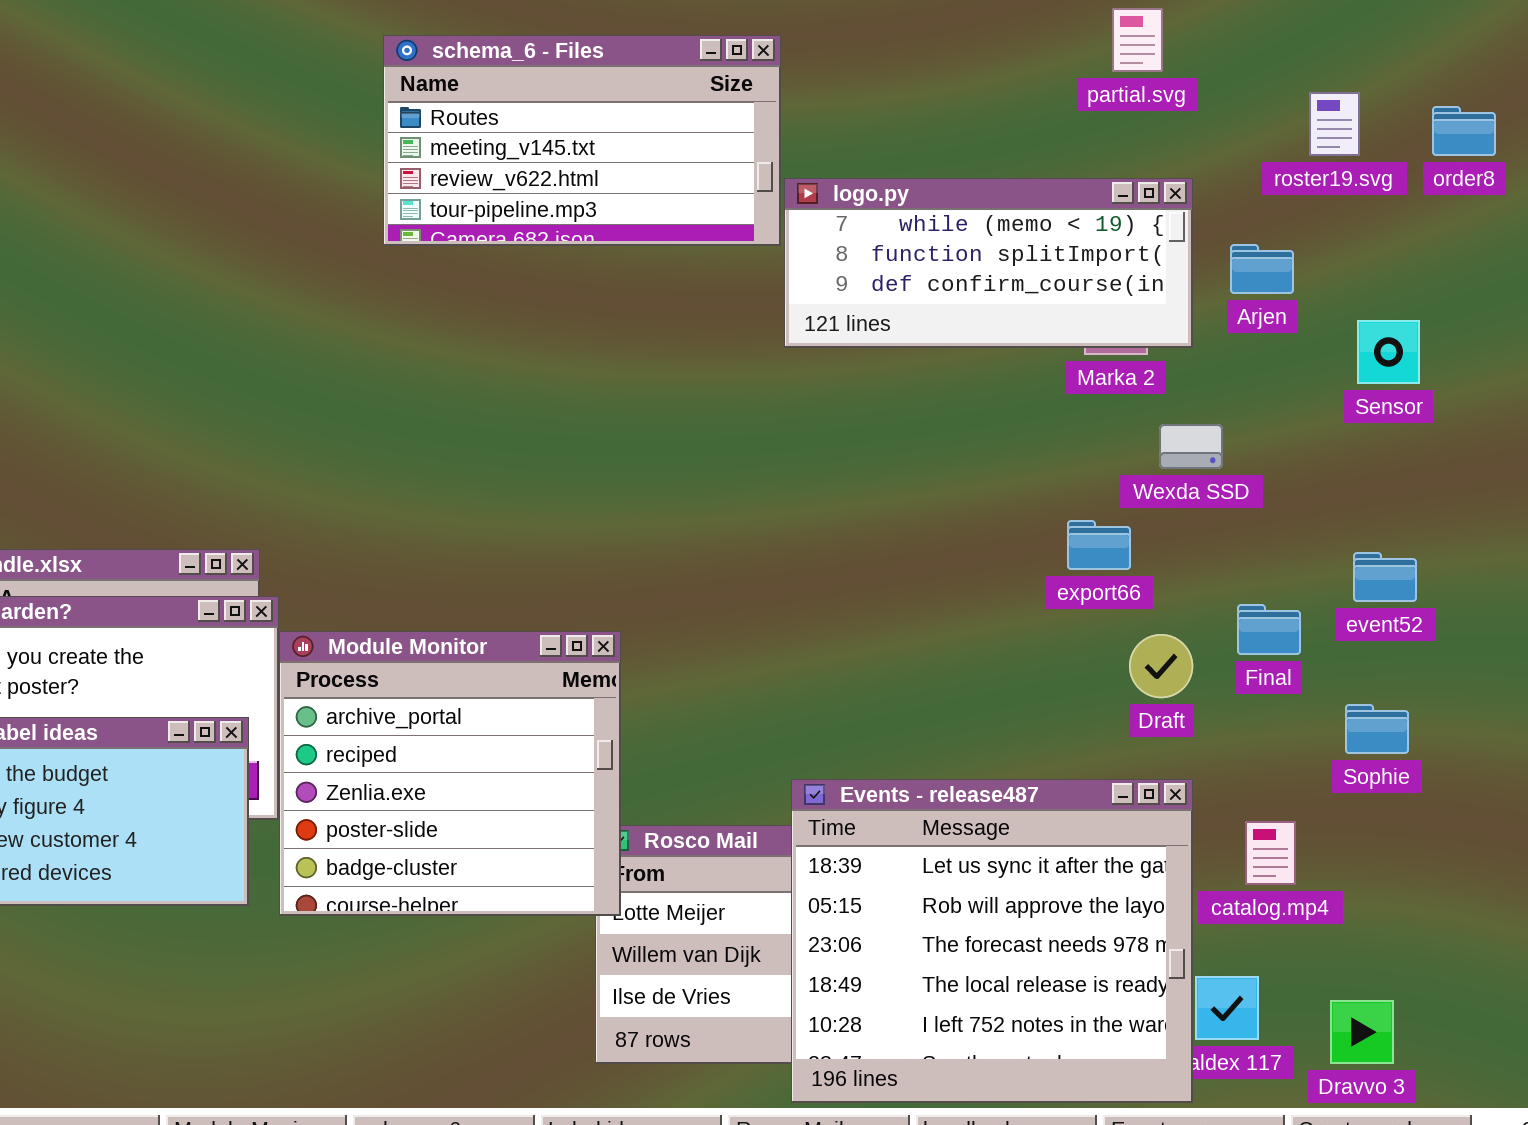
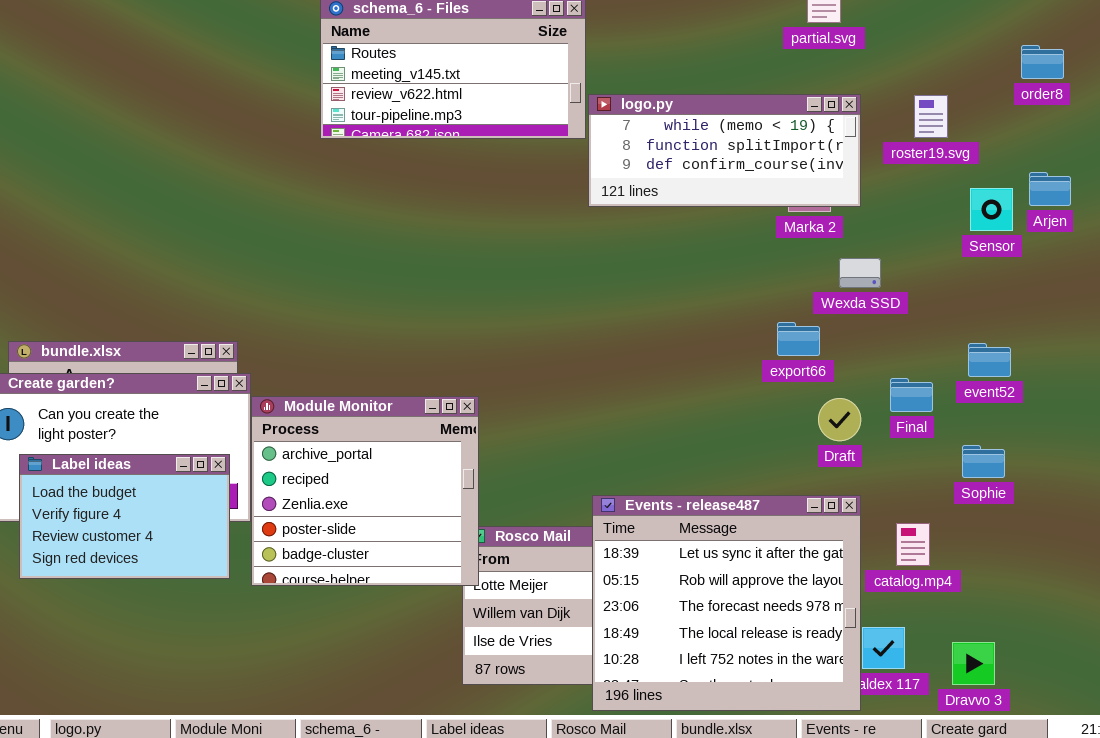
roster19.svg: [1309,92,1360,156] -> [914,95,948,138], moved
Arjen: [1230,244,1294,294] -> [1029,172,1071,206], moved

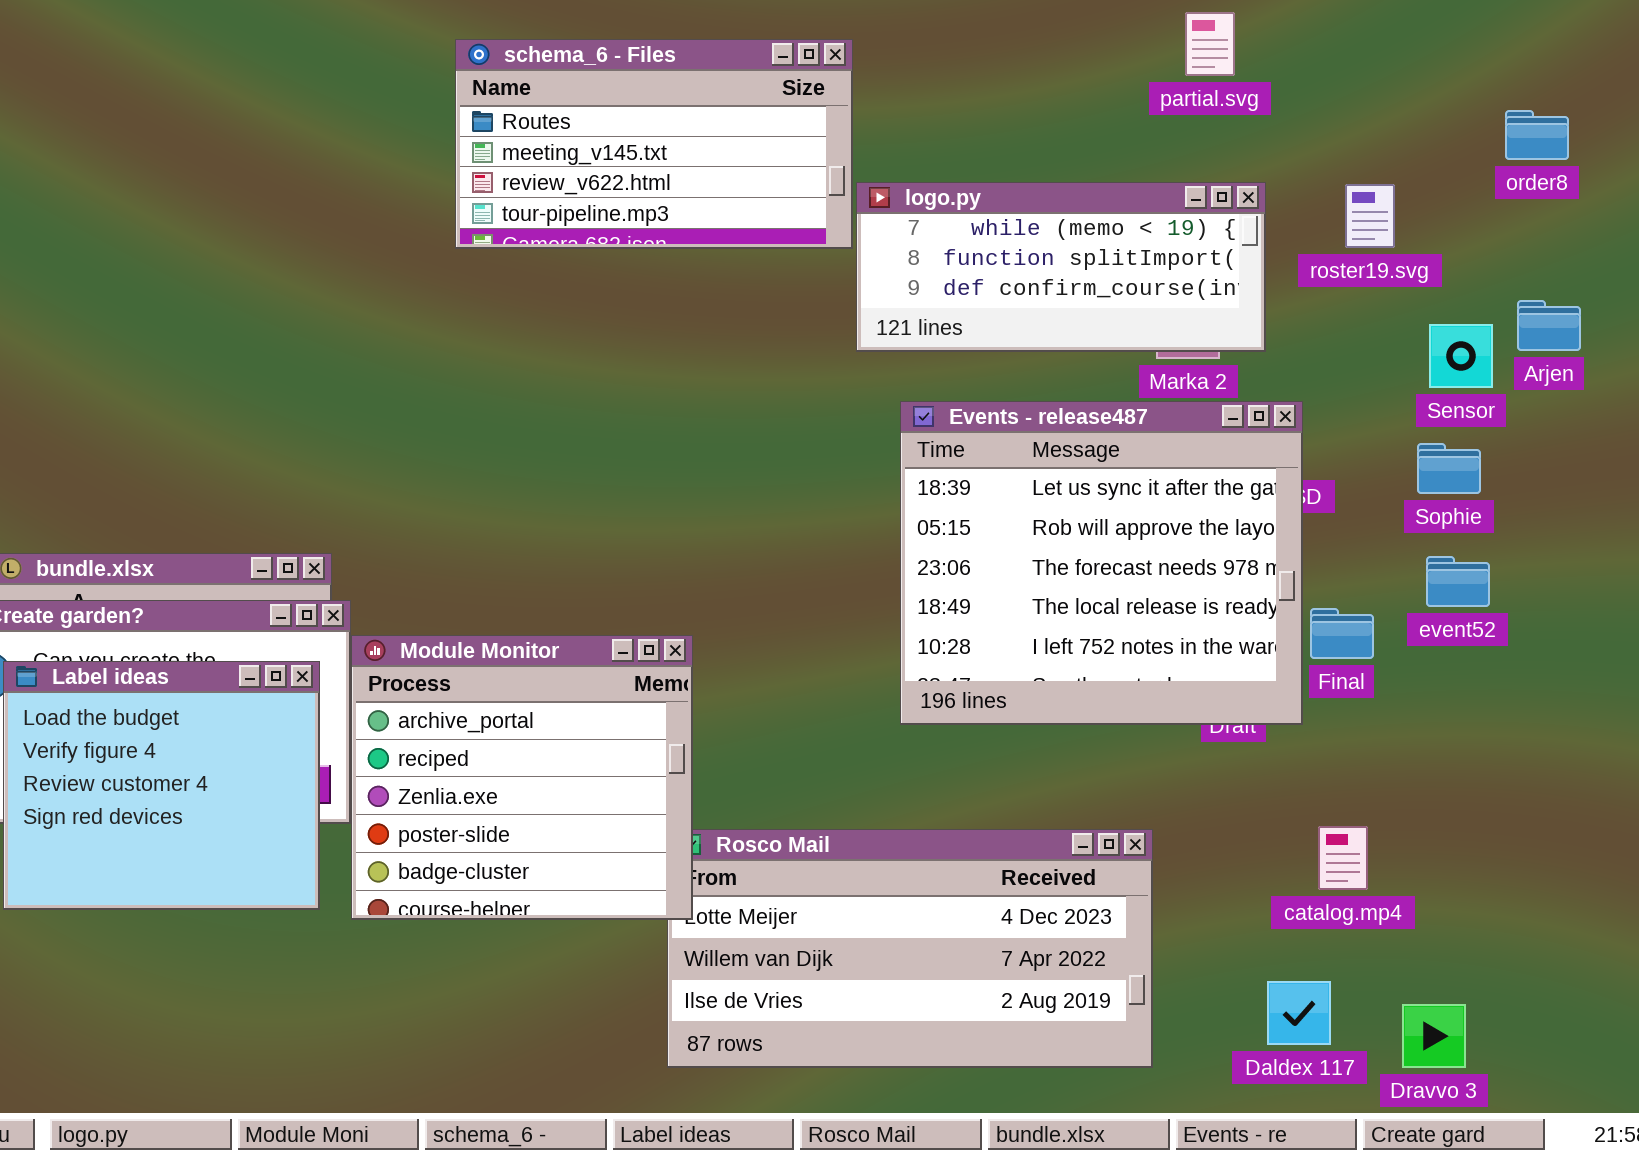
Sophie: [962,445,1005,478] -> [1417,443,1481,494], moved
Label ideas: [19,454,230,579] -> [3,661,320,910], resized
Events - release487: [592,495,861,711] -> [900,401,1303,725], moved

